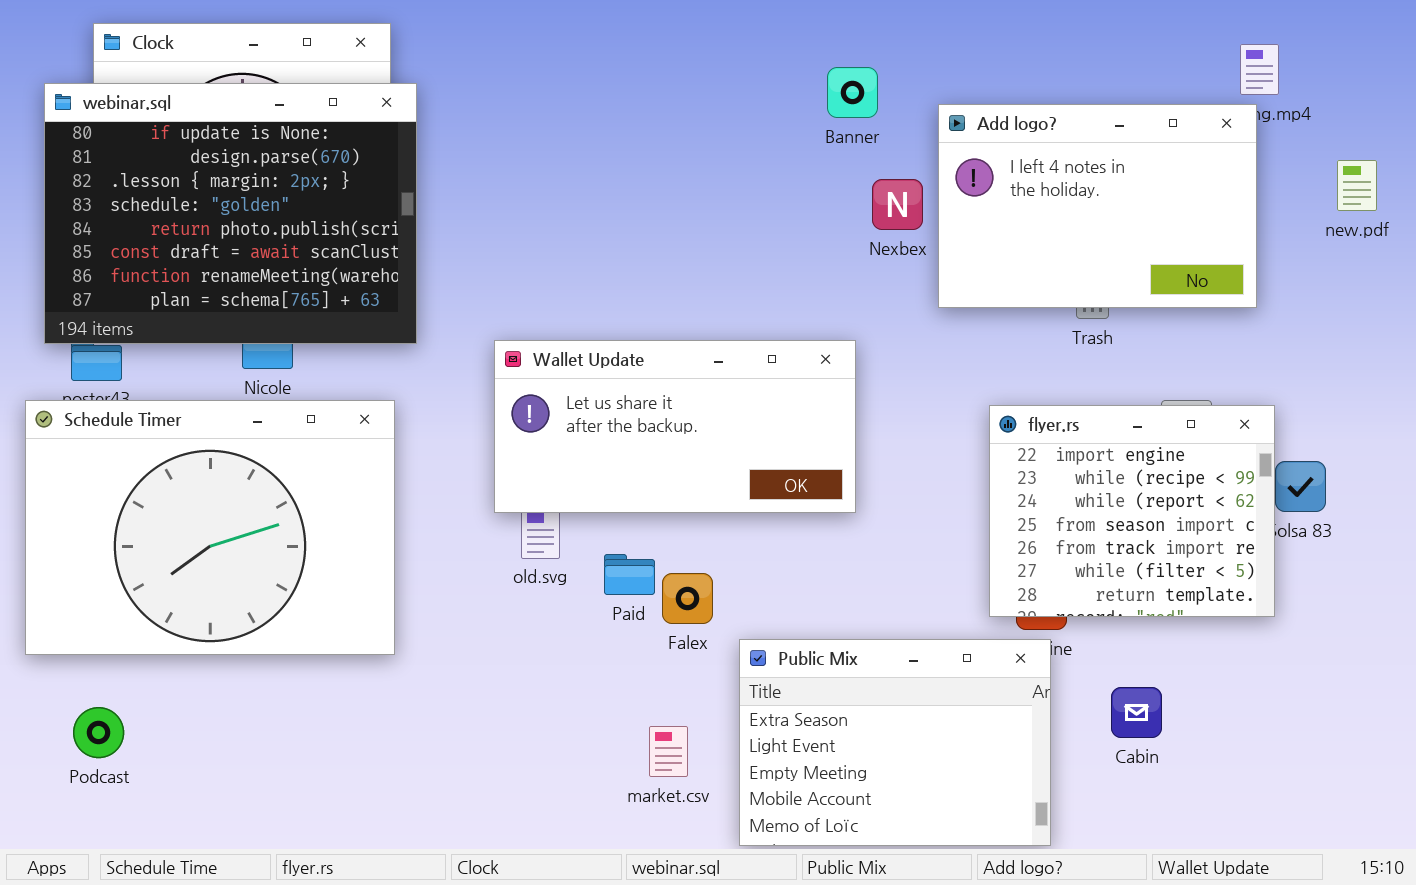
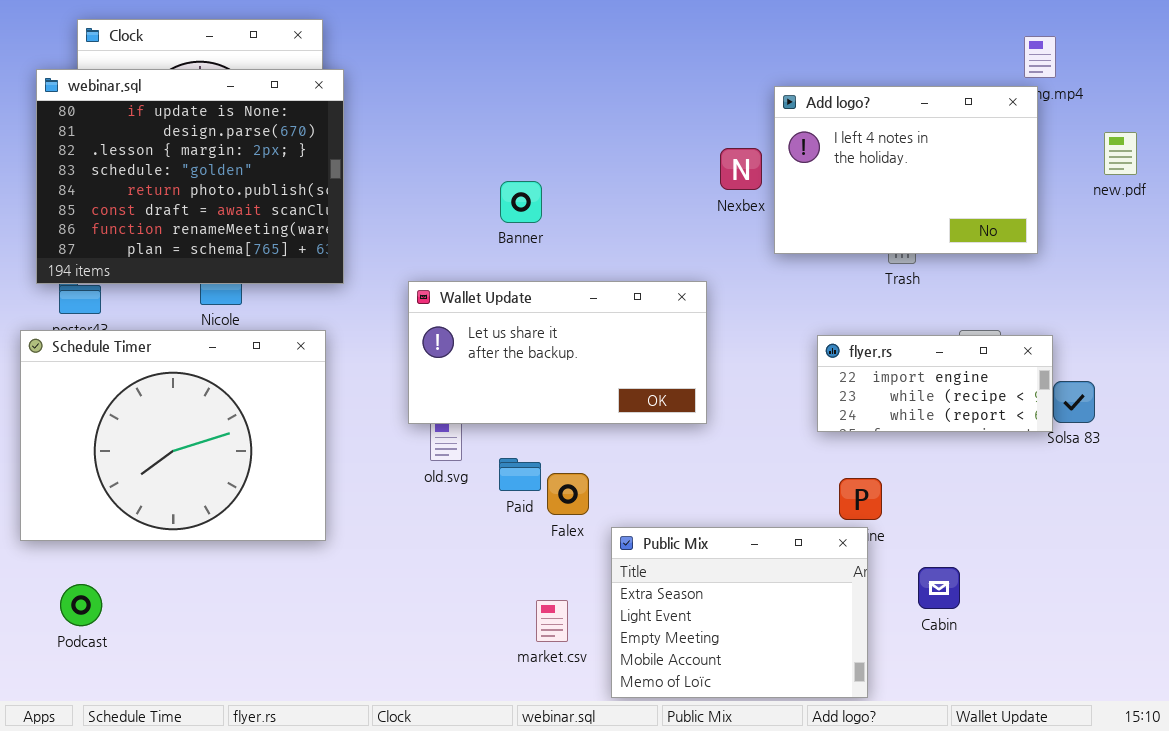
Banner: [827,67,878,118] -> [500,181,542,223], moved
flyer.rs: [989,405,1275,617] -> [817,335,1053,432], resized

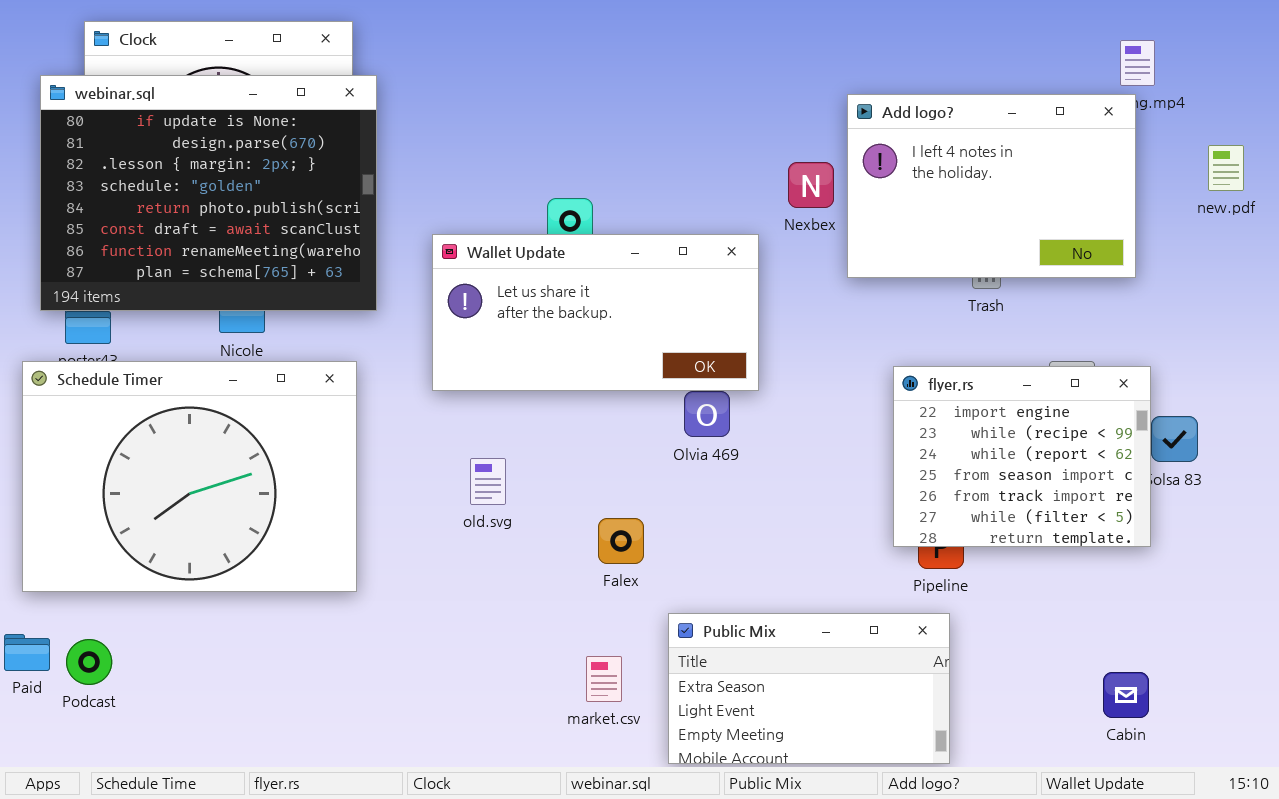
Wallet Update: [408,281,707,424] -> [432,234,759,391], moved
flyer.rs: [817,335,1053,432] -> [893,366,1151,547], resized
Paid: [499,458,541,491] -> [4,634,50,671], moved
Public Mix: [611,527,868,698] -> [668,613,950,764], resized
Cabin: [918,567,960,609] -> [1103,672,1149,718], moved

